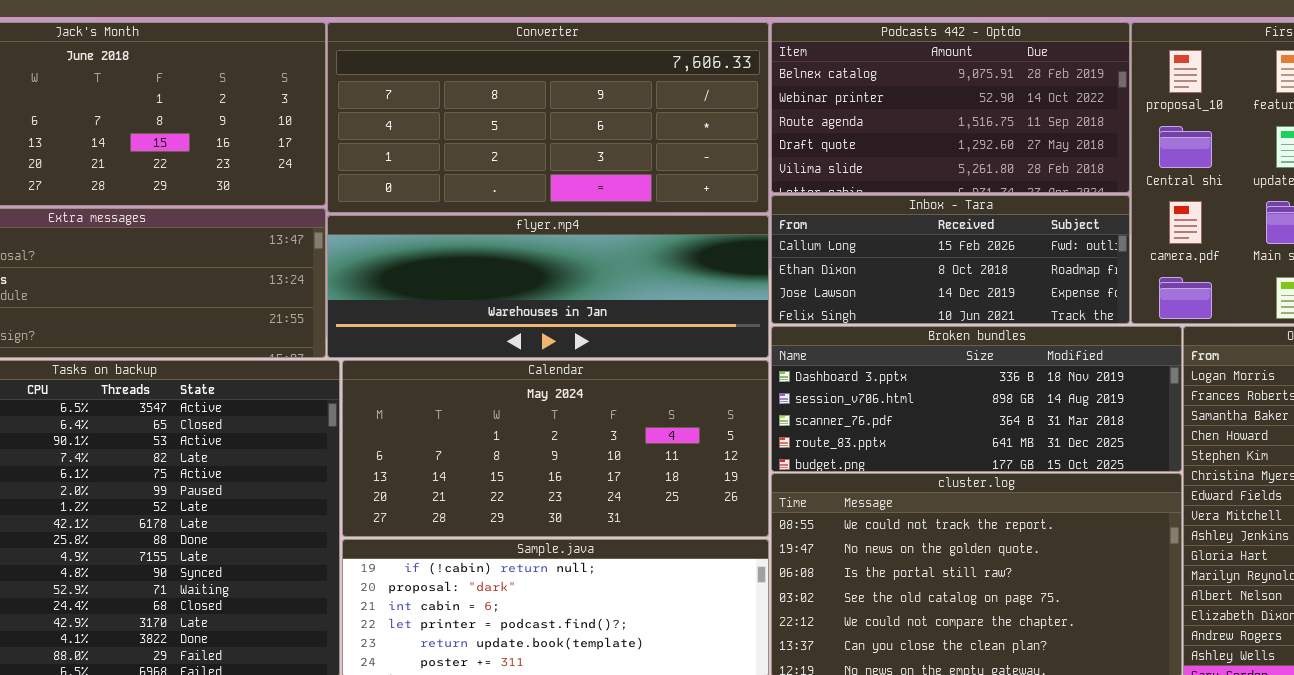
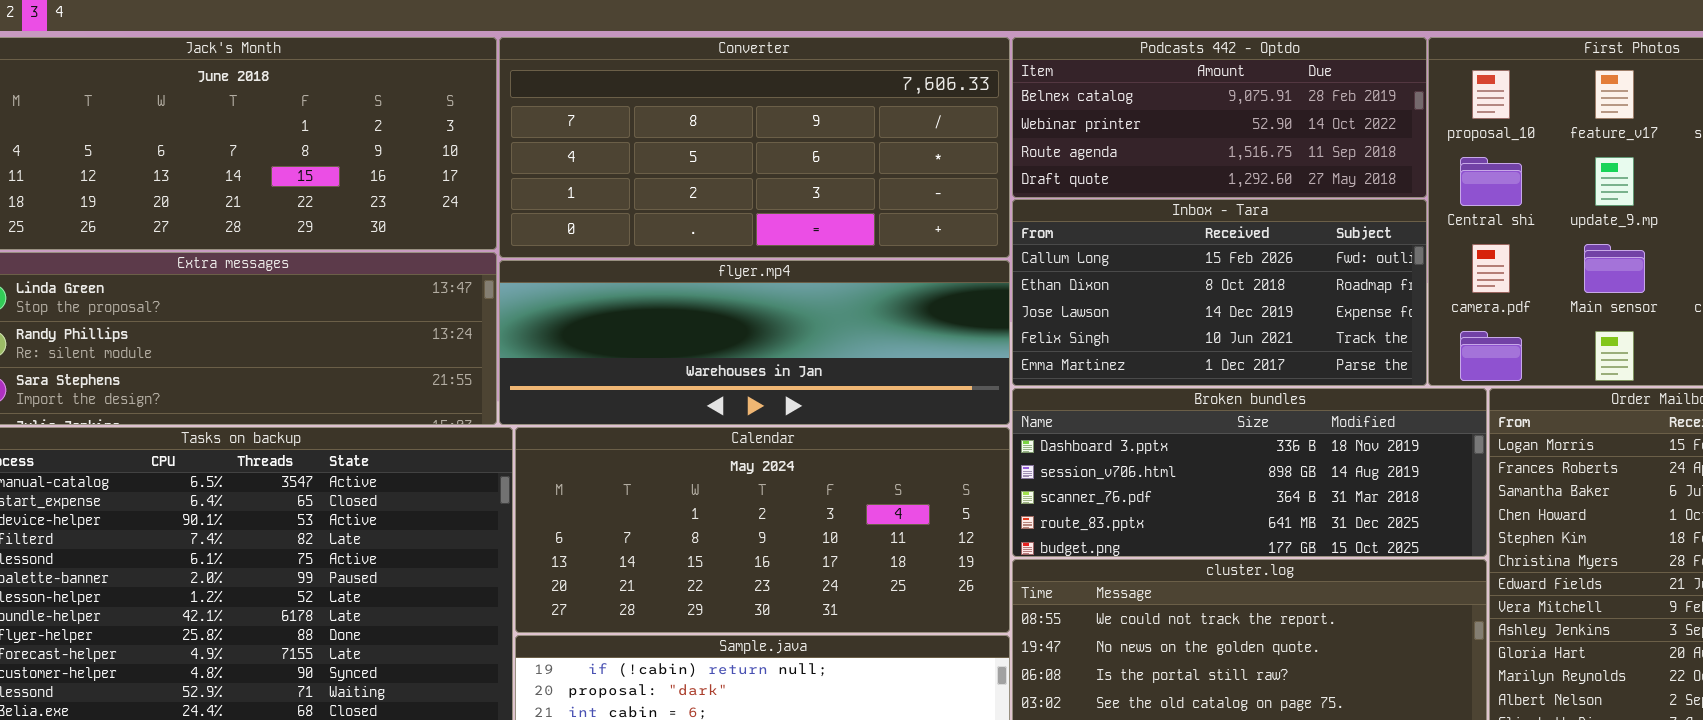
Podcasts 442 - Optdo: [771,22,1130,193] -> [1012,37,1427,198], resized
Inbox - Tara: [771,195,1130,324] -> [1012,199,1427,386], resized

